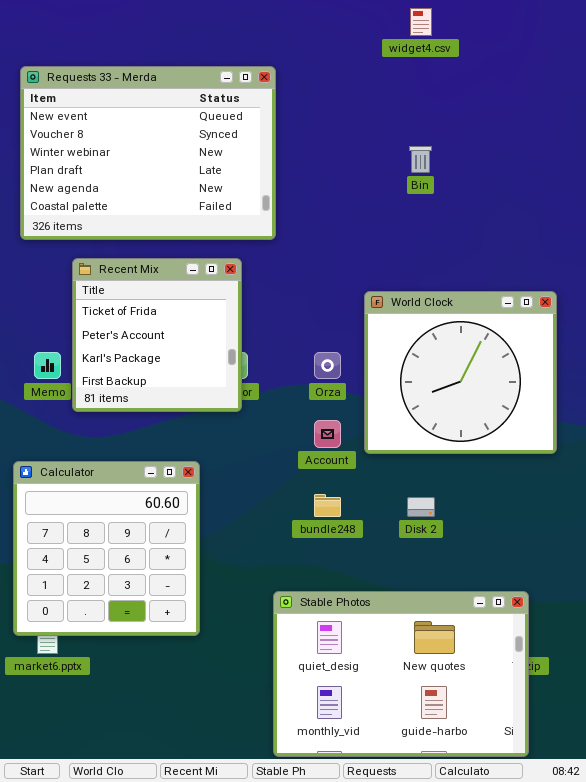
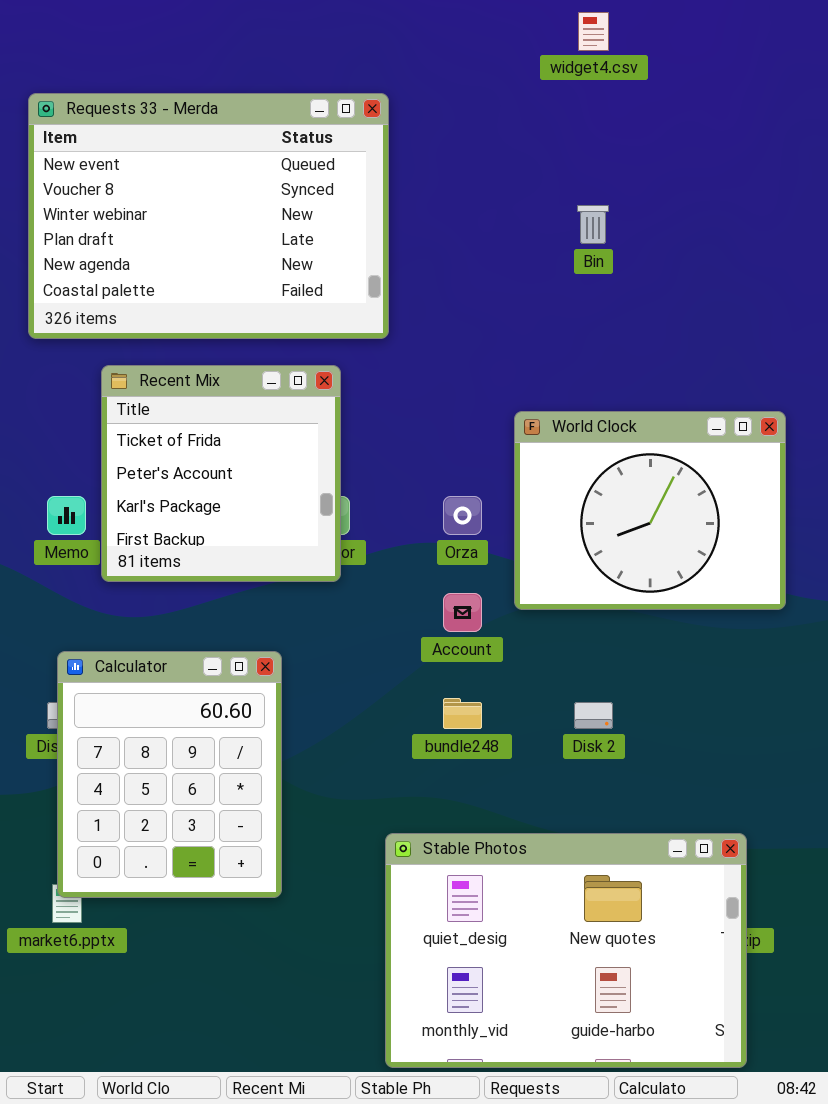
World Clock: [364,291,557,454] -> [514,411,786,610], resized
Calculator: [13,461,200,636] -> [57,651,282,898], resized

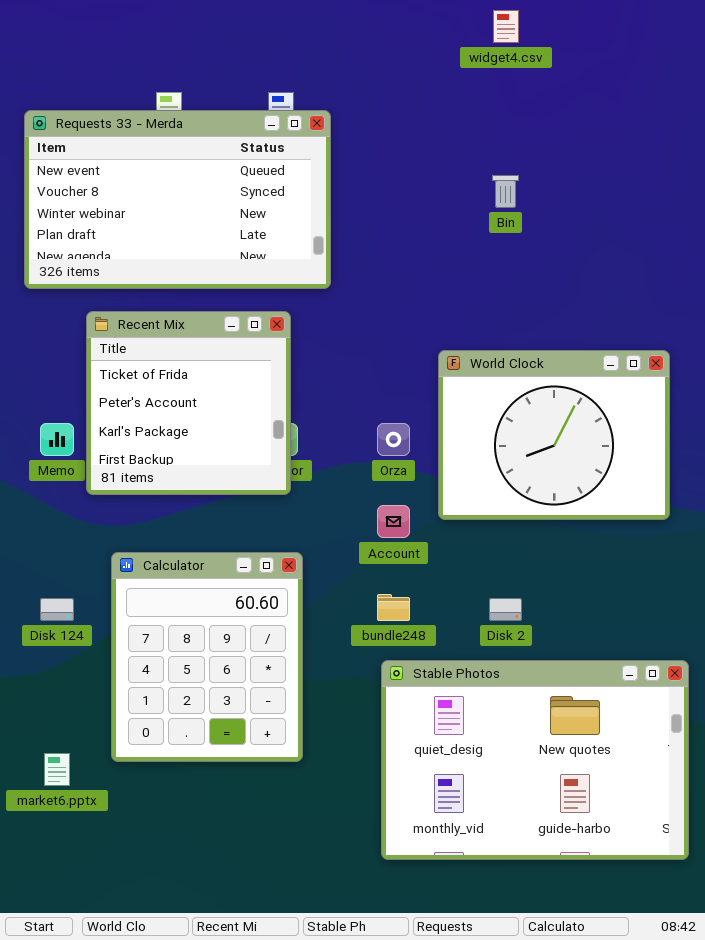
Requests 33 - Merda: [28,93,389,339] -> [24,110,331,289], resized
Calculator: [57,651,282,898] -> [111,552,303,762], moved
Stable Photos: [385,833,747,1068] -> [381,660,689,860], moved

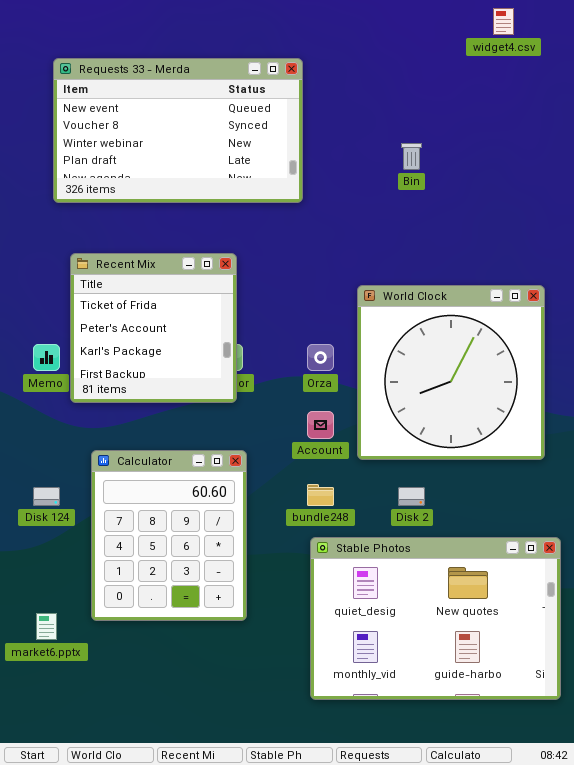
widget4.csv: [493,10,519,43] -> [493,8,514,35], moved
Requests 33 - Merda: [24,110,331,289] -> [53,58,303,203], moved
World Clock: [438,350,670,520] -> [357,285,545,460], resized

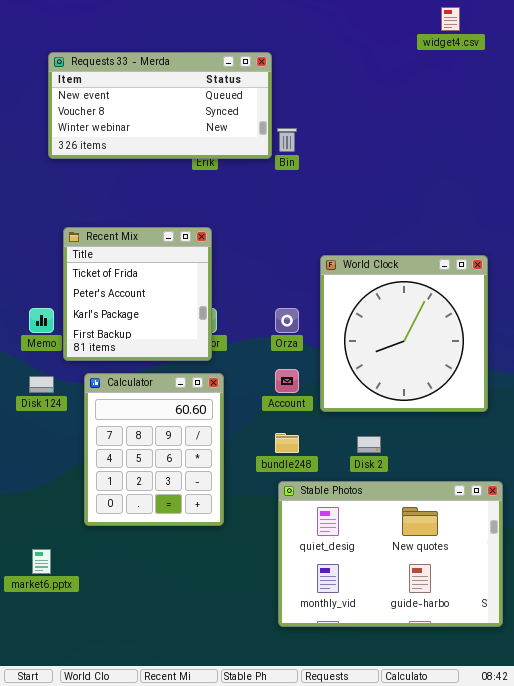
Requests 33 - Merda: [53,58,303,203] -> [48,52,272,159], resized
Bin: [401,143,422,170] -> [277,128,297,152], moved
Calculator: [91,450,247,621] -> [84,373,224,526], moved
Disk 124: [33,487,60,506] -> [29,376,54,393], moved

